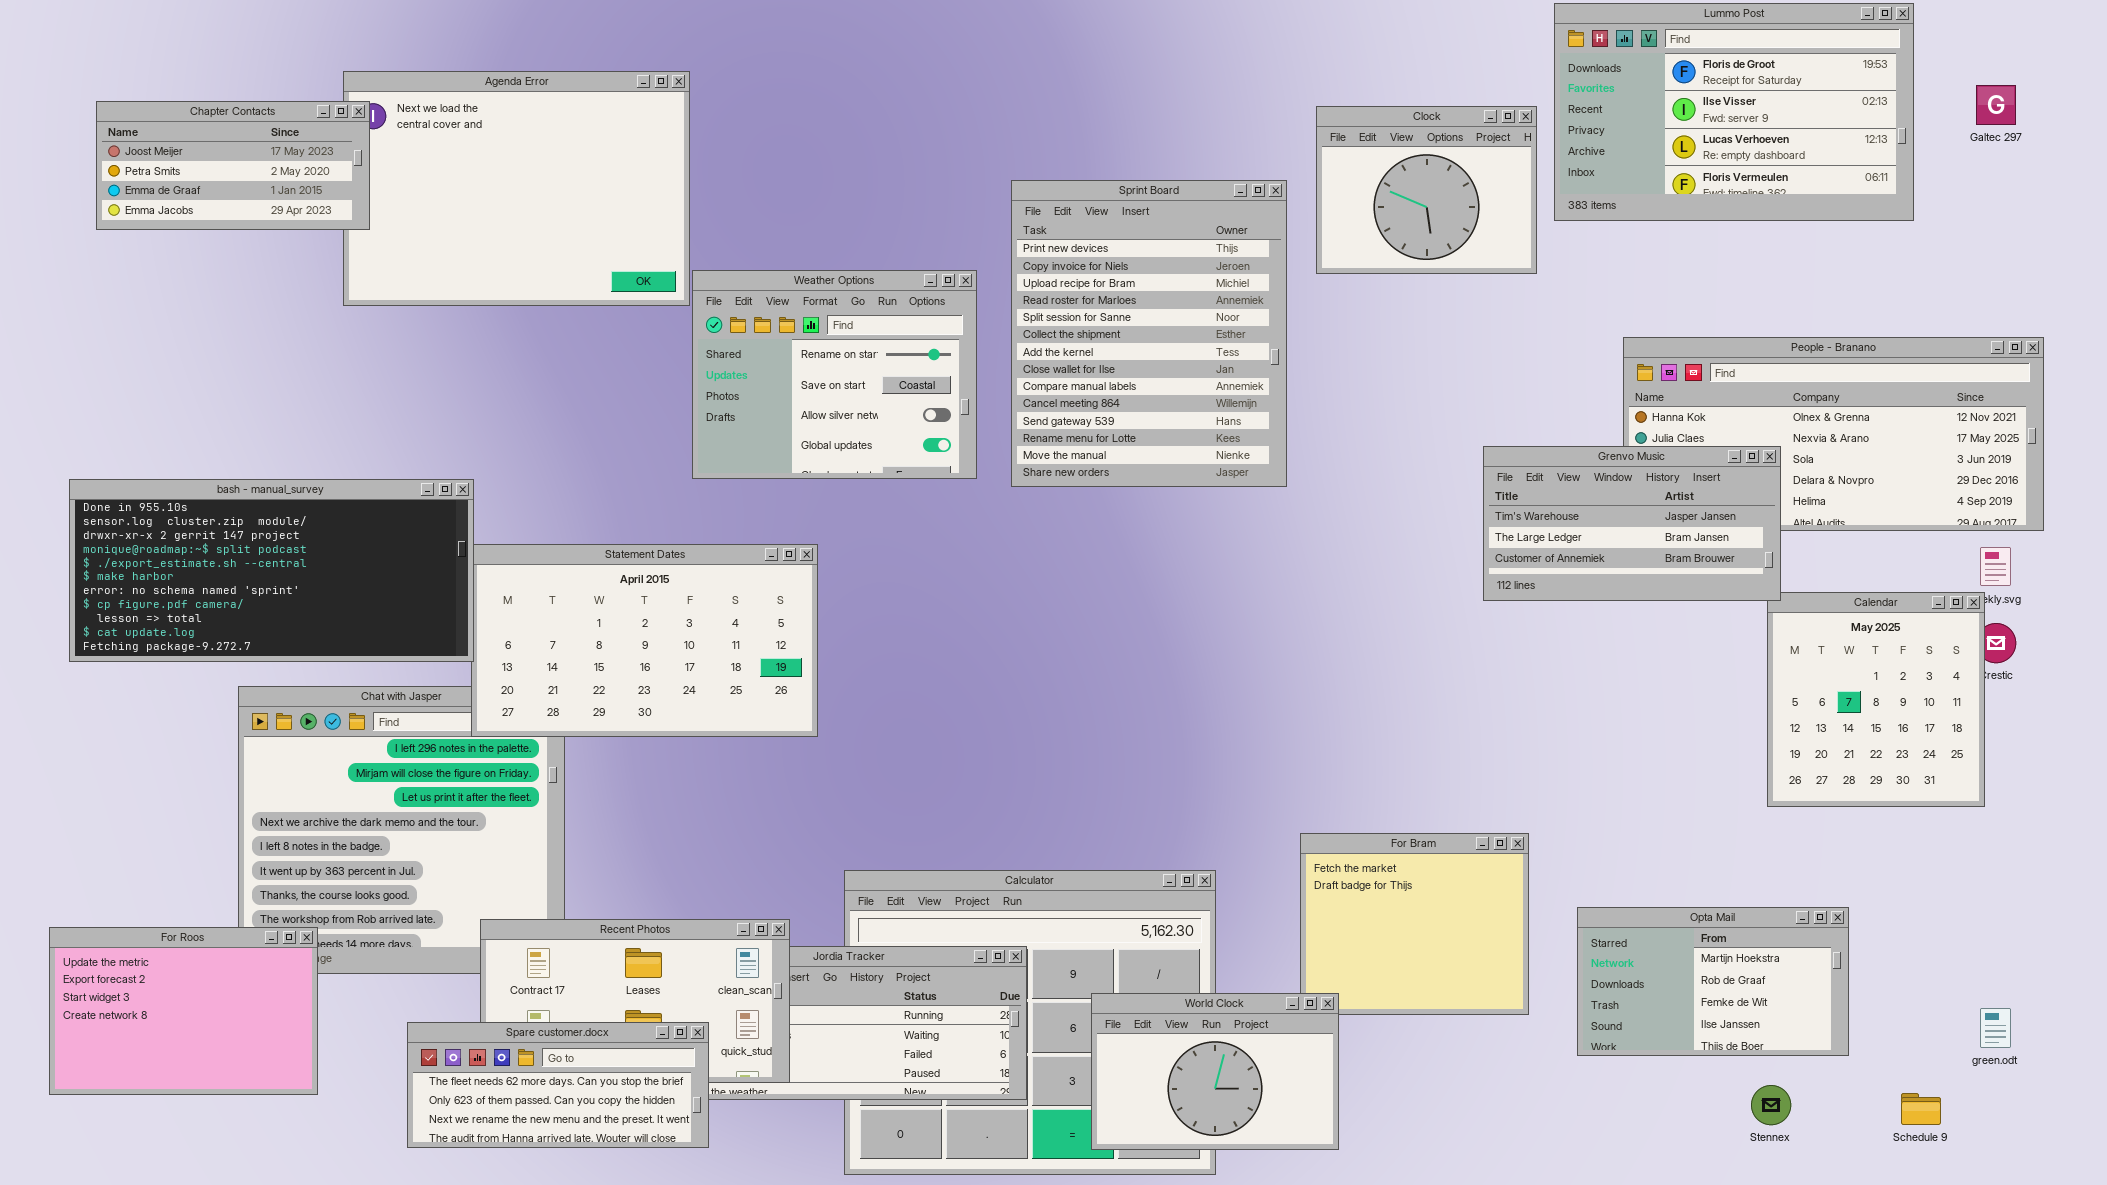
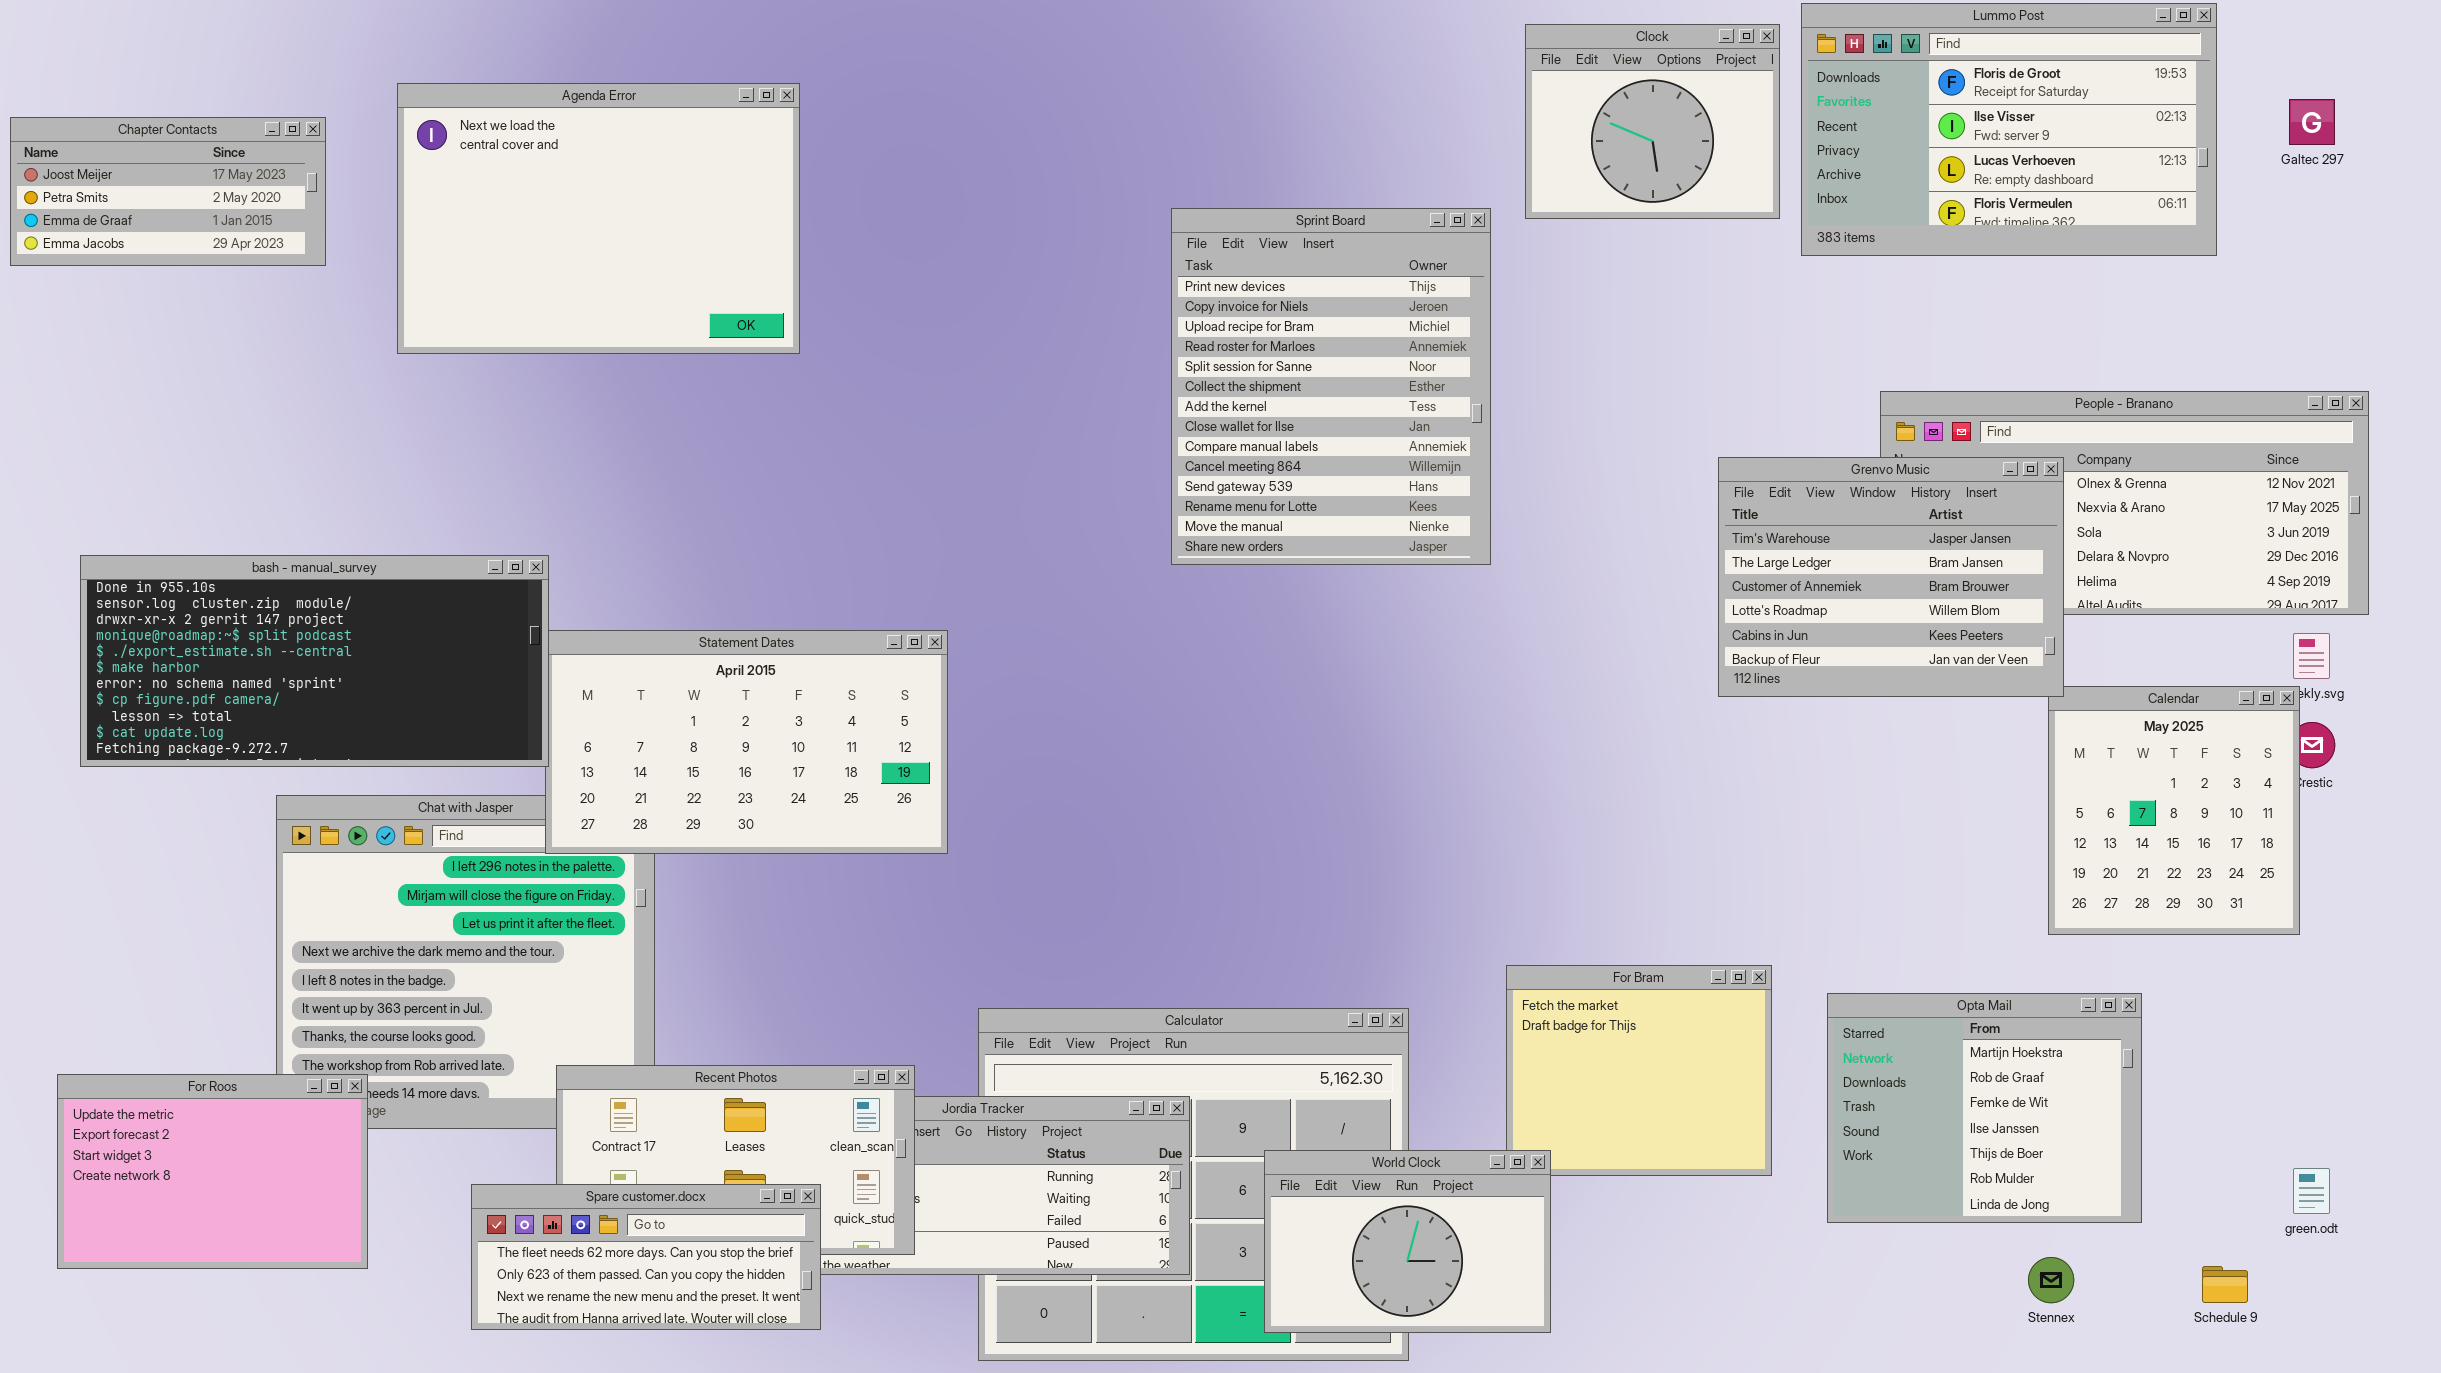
Chapter Contacts: [96,101,370,230] -> [10,117,326,266], moved
Clock: [1316,106,1537,274] -> [1525,24,1780,219], moved
Weather Options: [692,270,977,479] -> none, closed
Grenvo Music: [1483,446,1781,601] -> [1718,457,2064,697], resized
Opta Mail: [1577,907,1849,1056] -> [1827,993,2142,1223], resized

